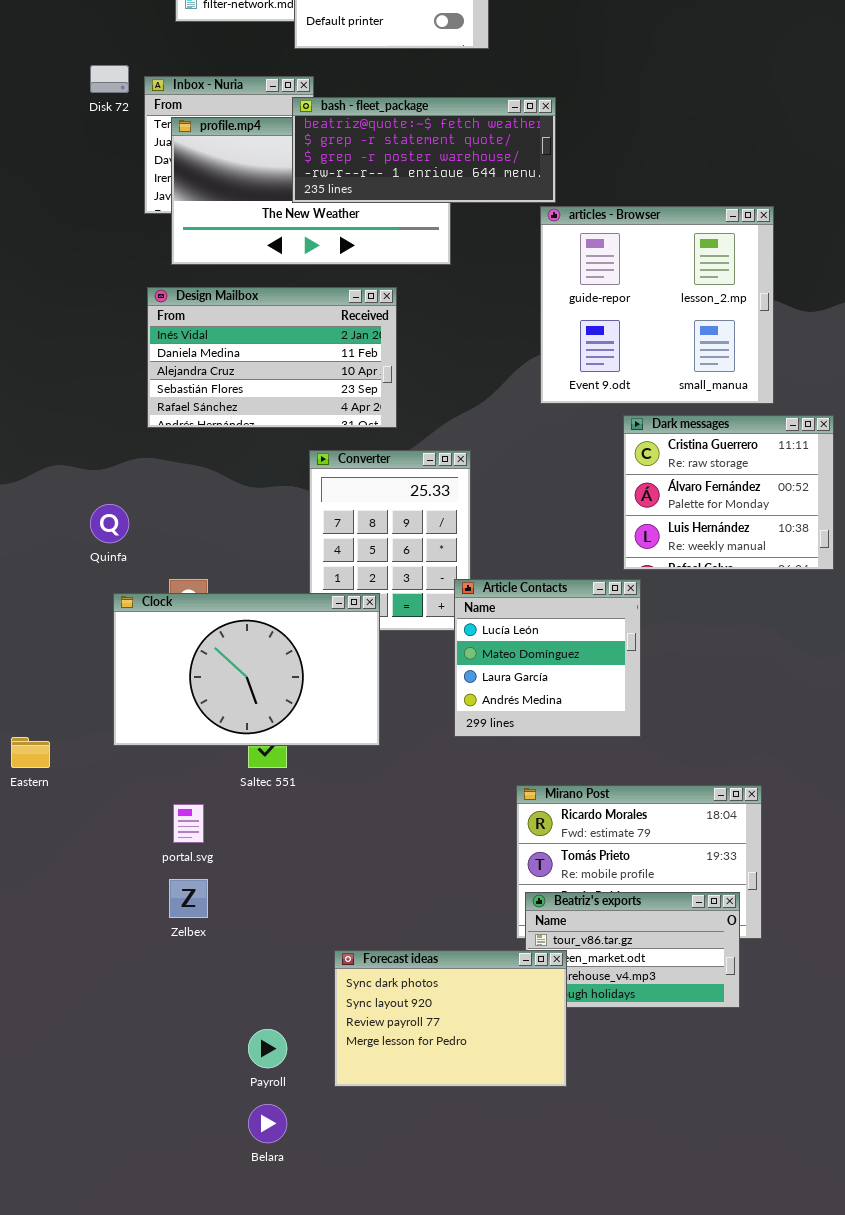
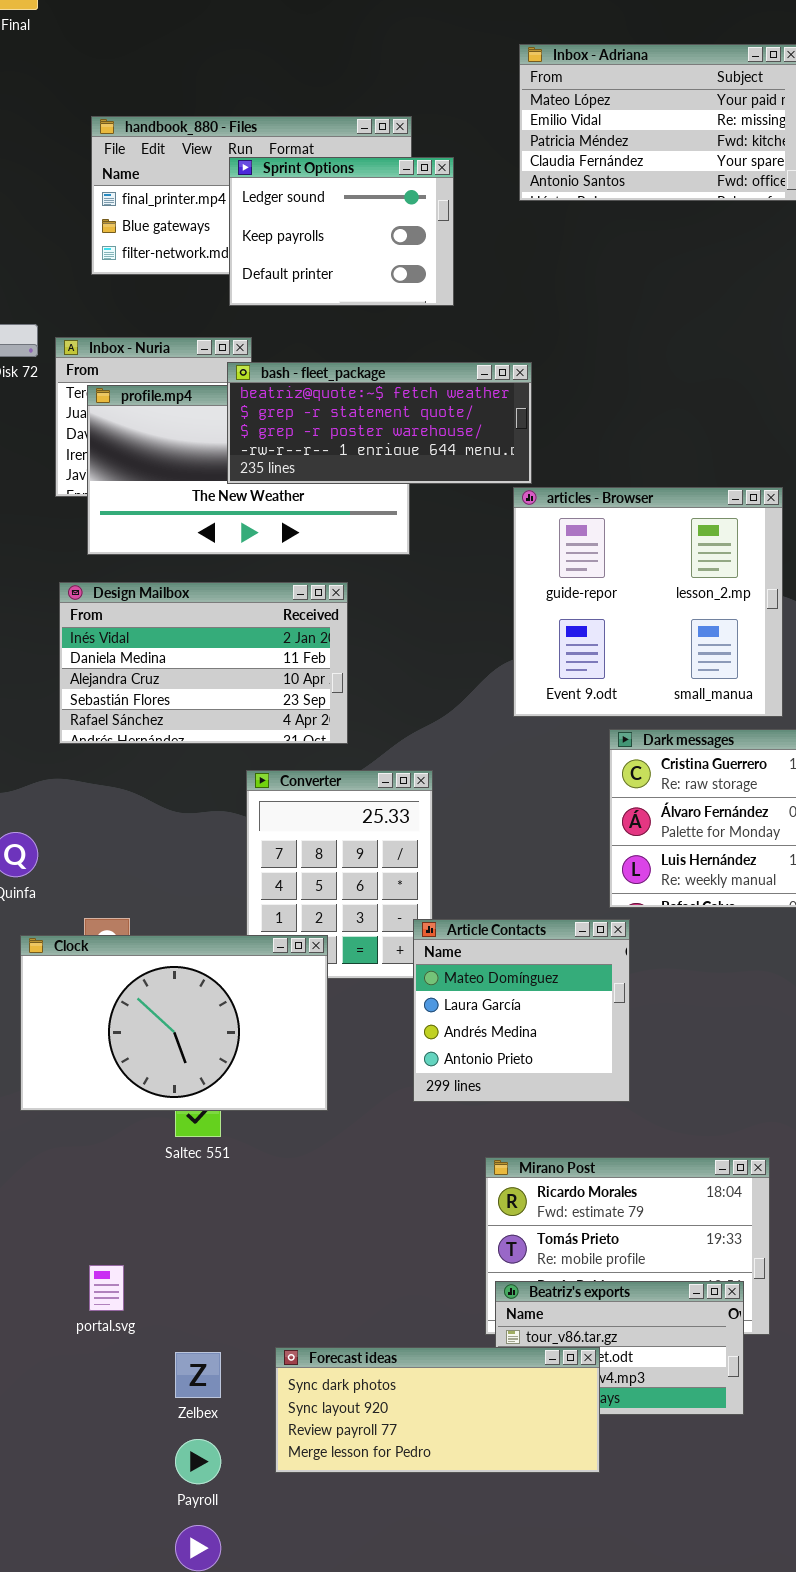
Article Contacts: [454,579,641,737] -> [413,919,630,1102], scrolled down 1 row
portal.svg: [173,804,204,843] -> [89,1265,124,1311], moved
Zelbex: [169,879,208,918] -> [175,1352,221,1398], moved
Forecast ideas: [334,950,567,1087] -> [275,1347,600,1473], resized

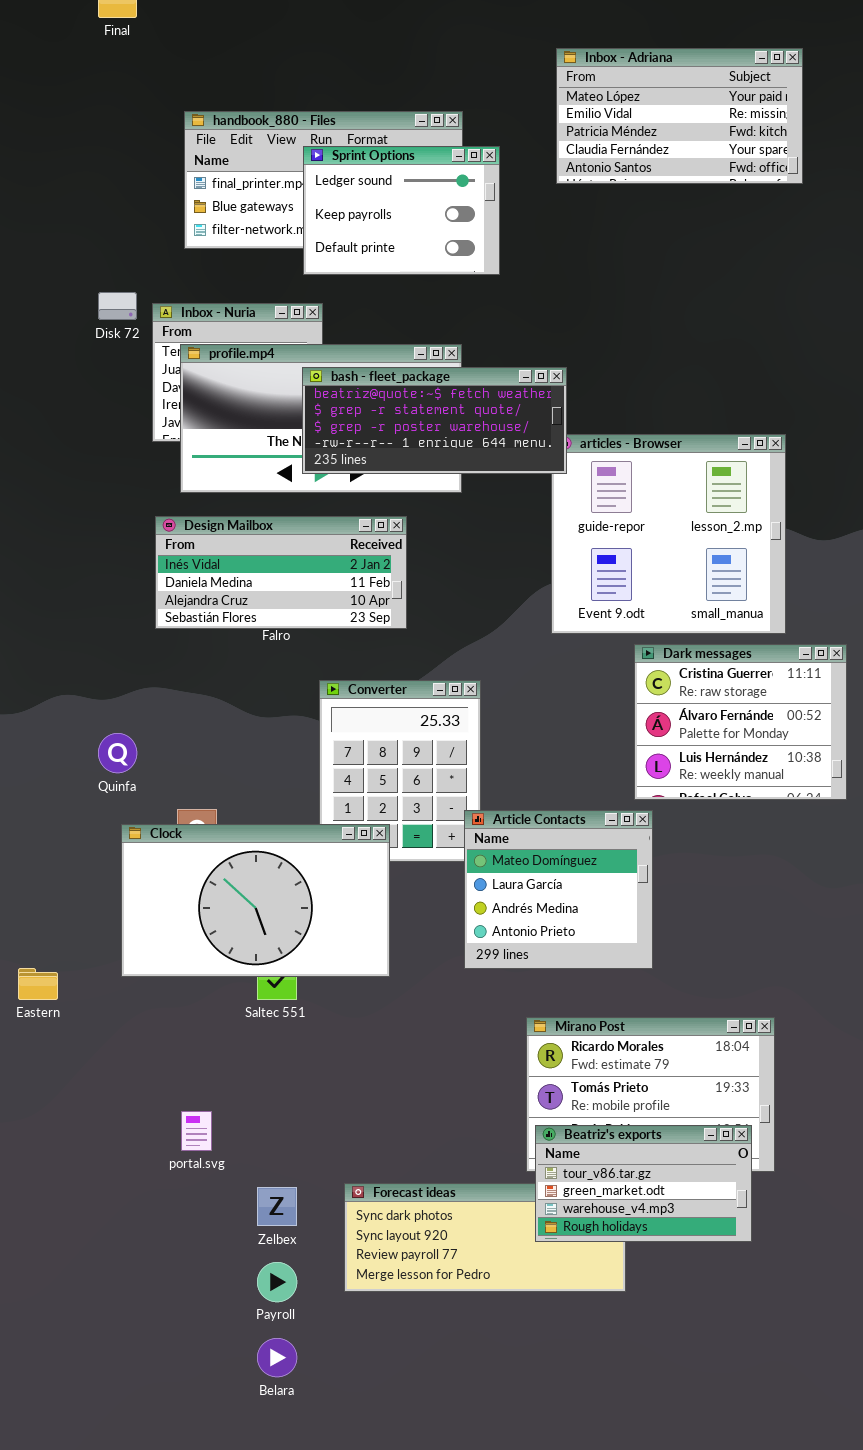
bash - fleet_package: [227,362,532,484] -> [302,367,567,474], moved
Design Mailbox: [59,582,348,744] -> [155,516,407,629], resized
Beatriz's exports: [495,1281,744,1415] -> [535,1125,752,1242], raised

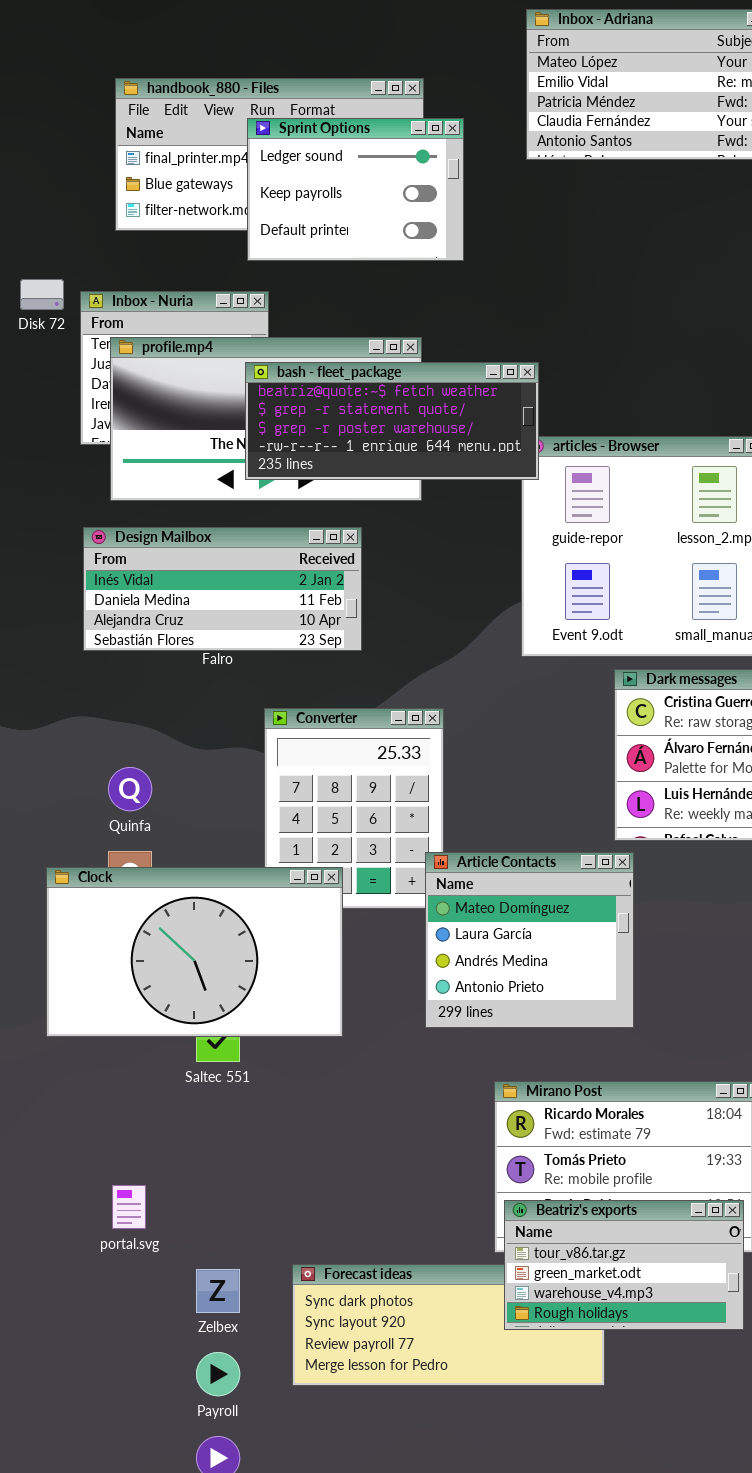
Quinfa: [98,733,137,773] -> [108,767,152,811], moved

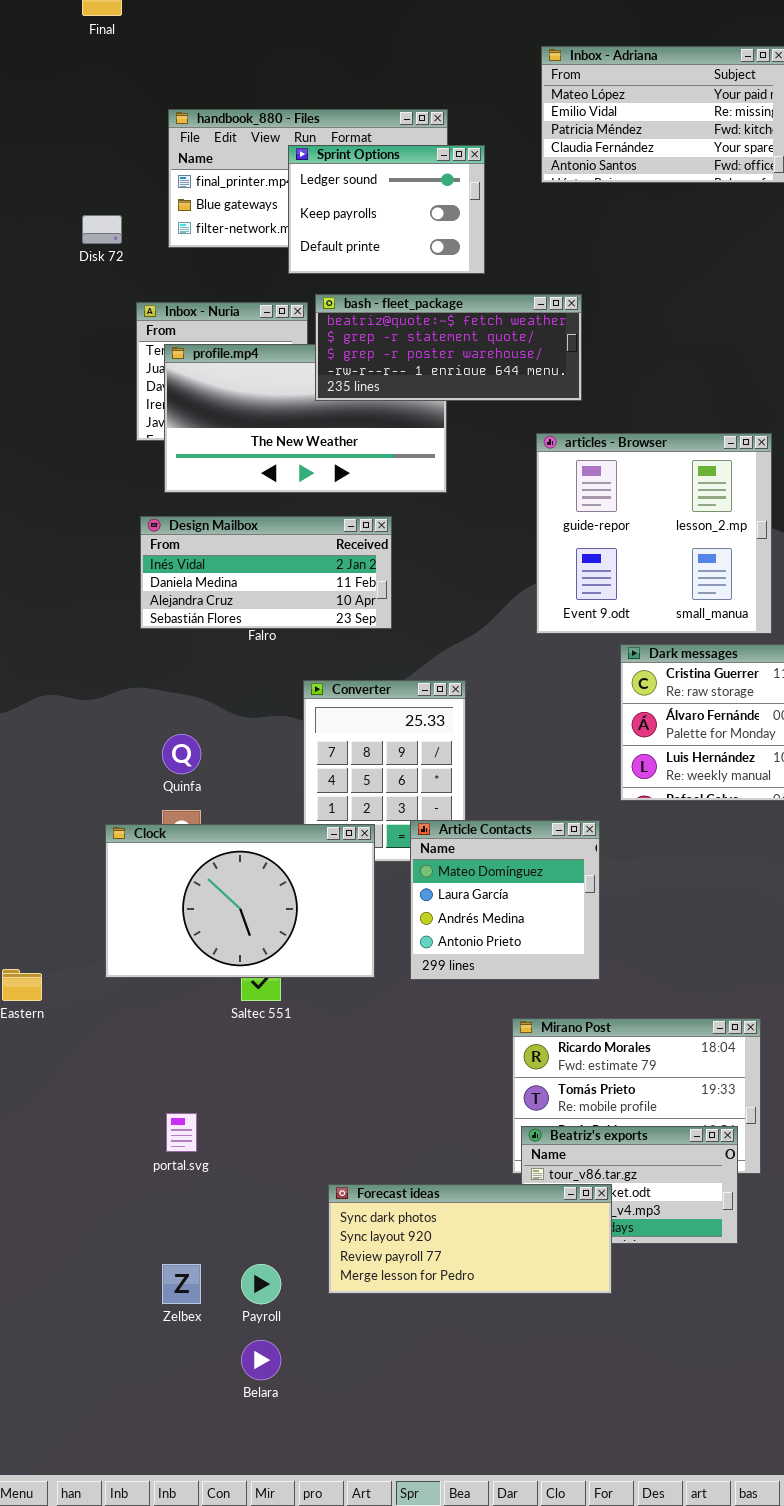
Disk 72: [20,279,64,310] -> [82,215,122,244], moved
bash - fleet_package: [245,362,539,480] -> [315,294,582,401], moved
Article Contacts: [425,852,634,1028] -> [410,820,600,980], moved
Forecast ideas: [292,1264,605,1386] -> [328,1184,612,1294], raised
Zelbex: [196,1269,240,1313] -> [162,1264,201,1304], moved

